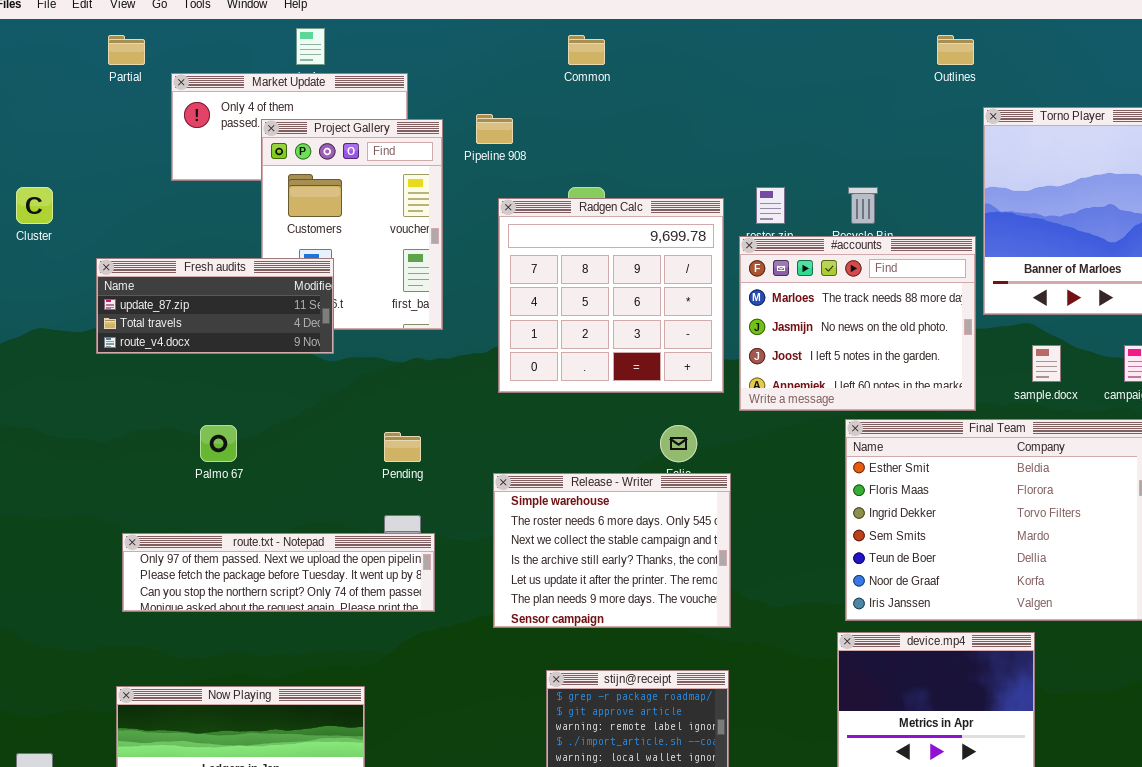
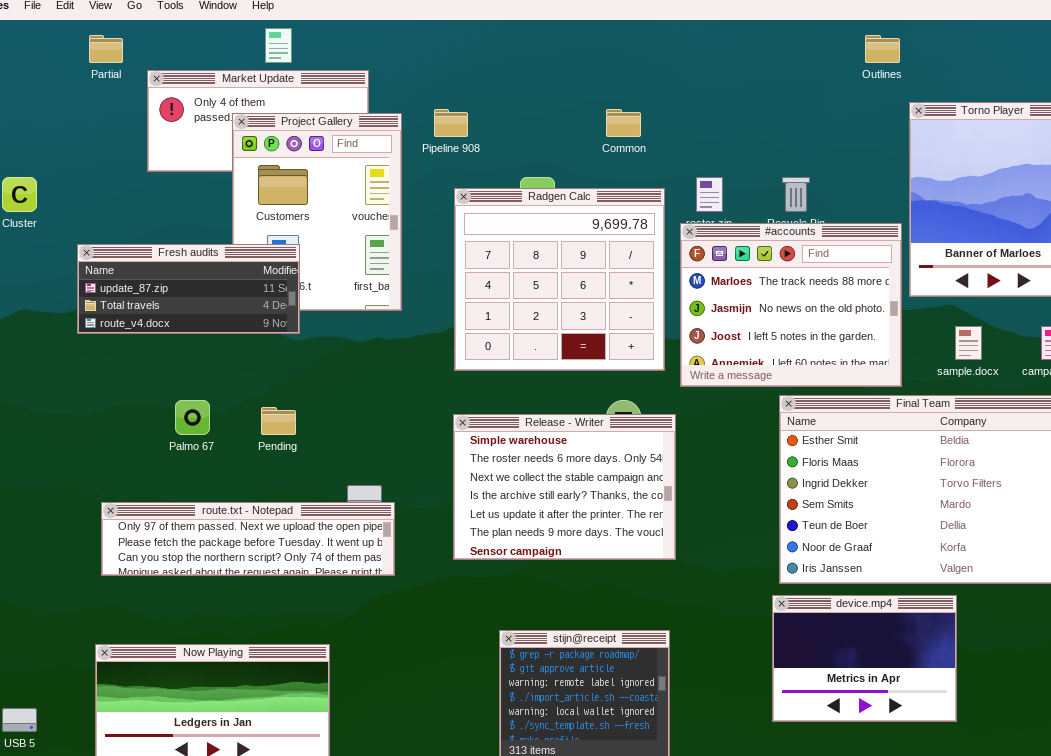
Common: [568,35,605,65] -> [606,109,641,137], moved
Pending: [384,432,421,462] -> [261,407,296,435], moved
Release - Writer: [493,473,731,628] -> [453,414,676,560], moved

